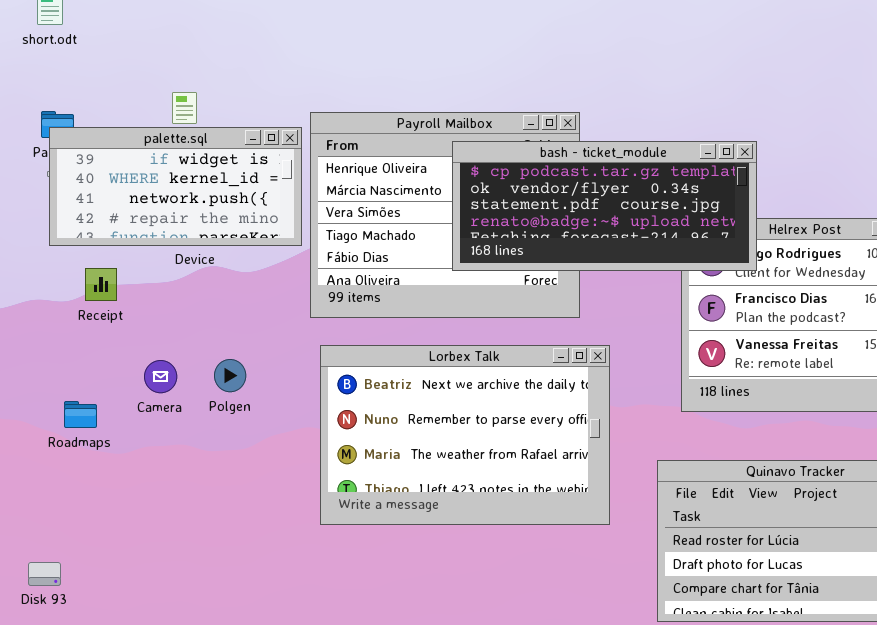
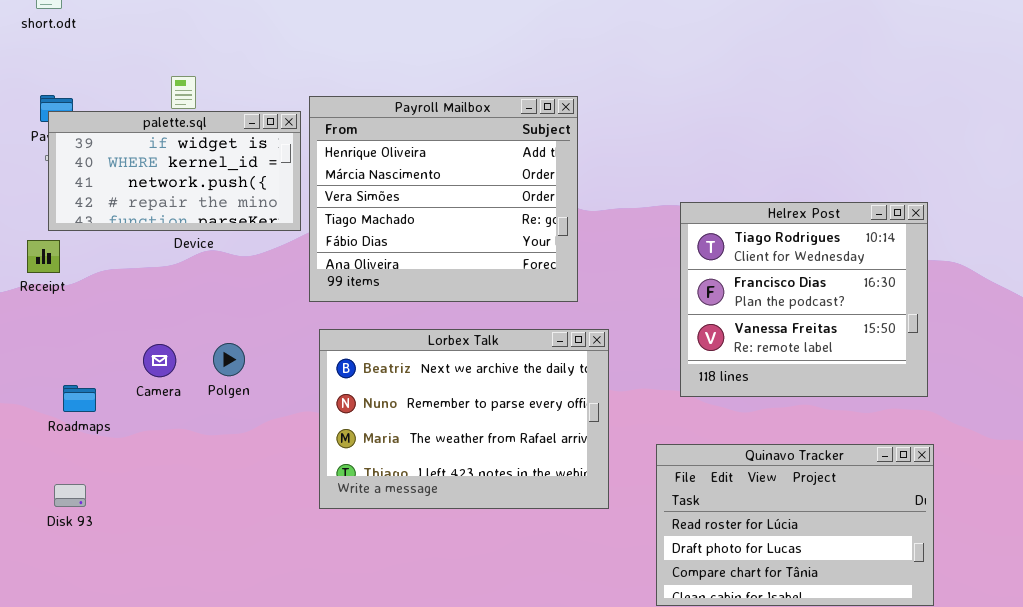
bash - ticket_module: [452,141,757,271] -> none, closed
Receipt: [85,268,117,301] -> [27,240,60,273], moved
Disk 93: [28,562,61,586] -> [54,484,86,507], moved

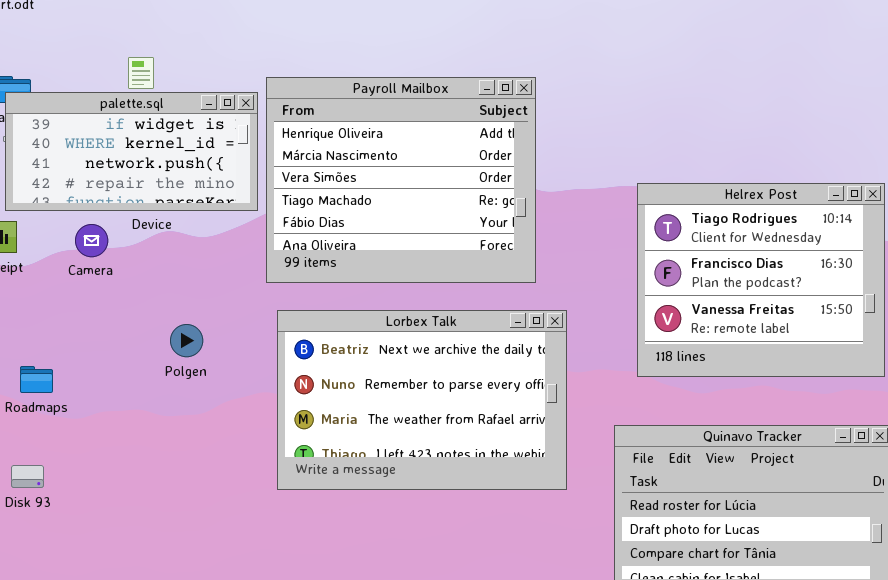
Camera: [143,344,176,377] -> [75,224,108,257], moved

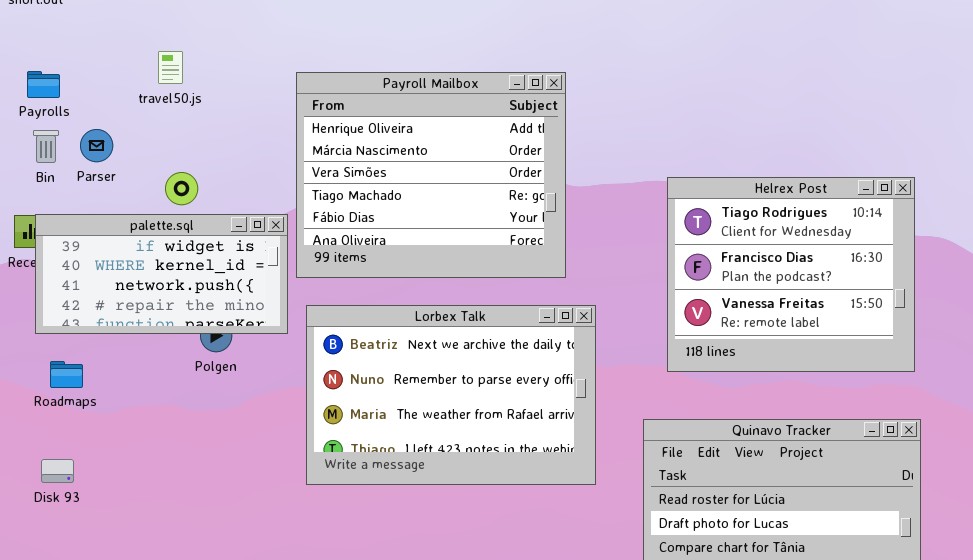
palette.sql: [5,92,258,211] -> [35,214,288,334], moved

